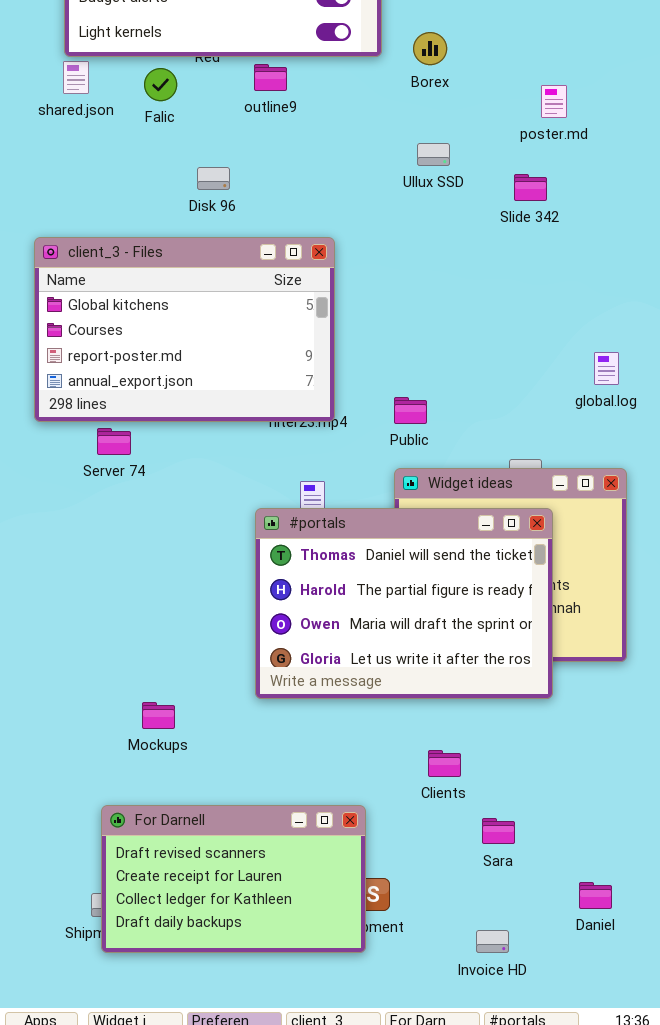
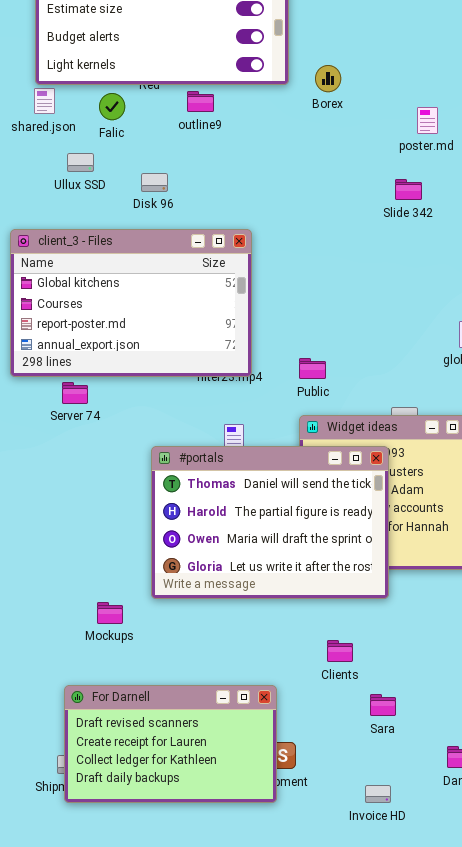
Ullux SSD: [417,143,450,166] -> [67,153,94,172], moved
#portals: [255,508,553,699] -> [151,446,389,599], moved

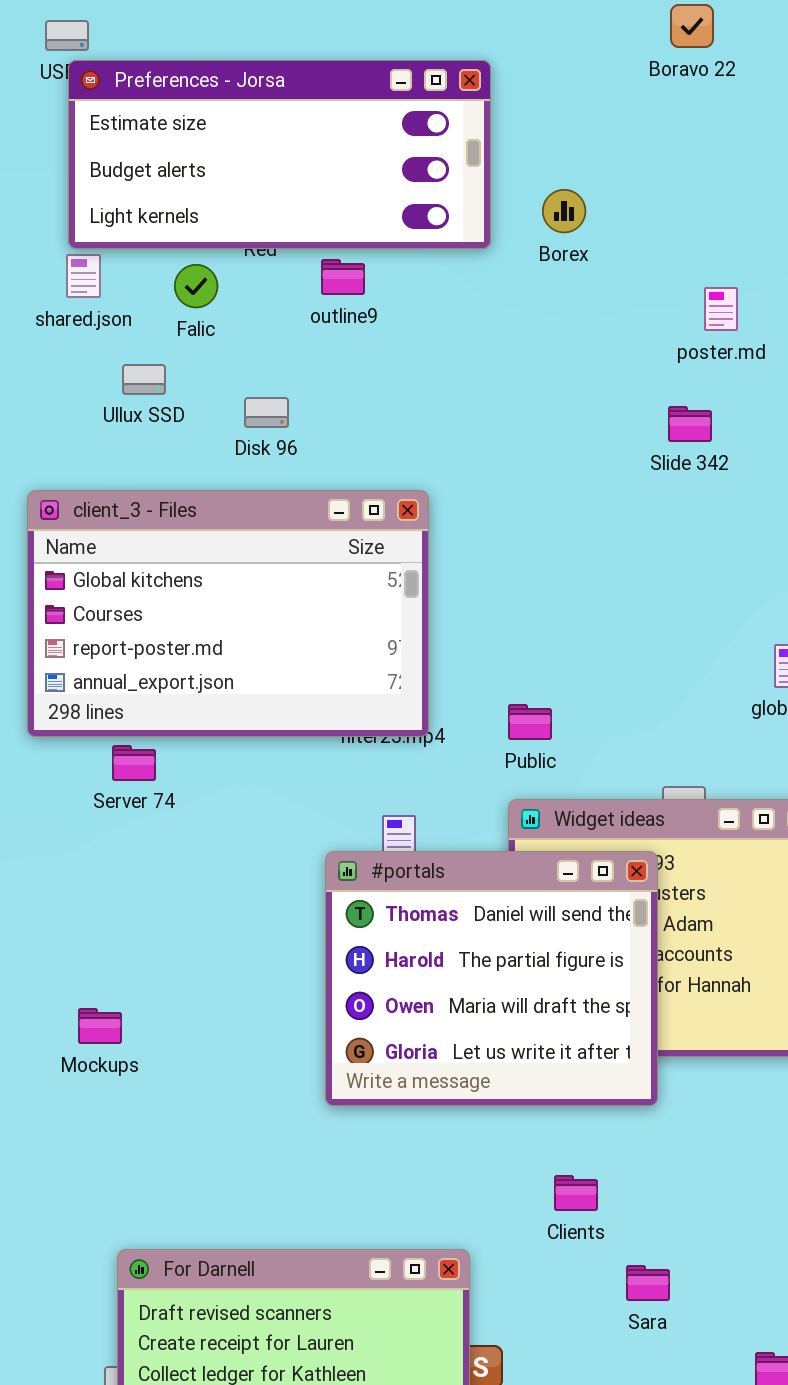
Borex: [315,65,341,92] -> [542,189,586,233], moved
#portals: [151,446,389,599] -> [325,851,658,1106], resized
Mockups: [97,602,123,624] -> [78,1008,122,1044], moved

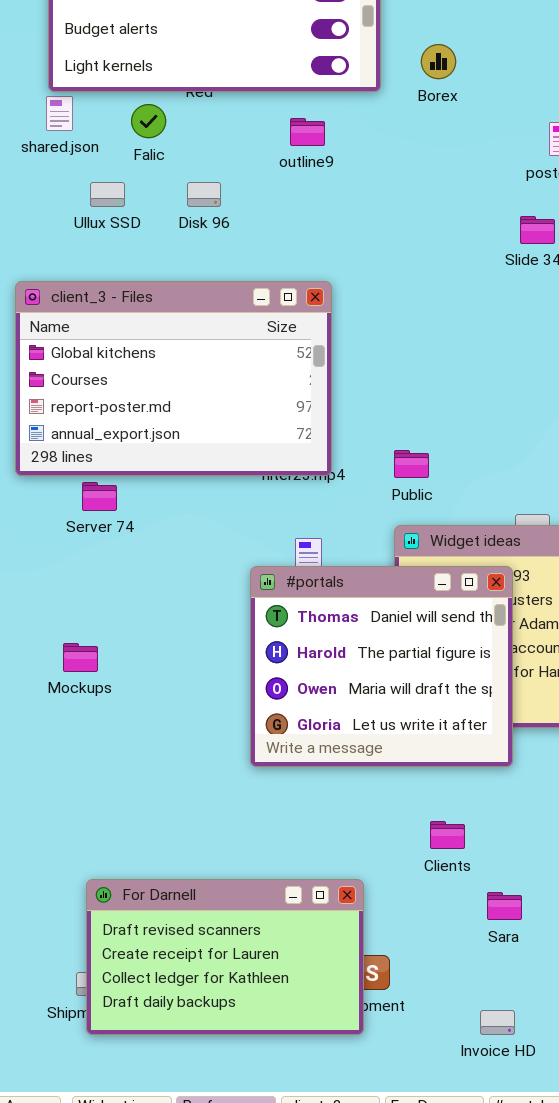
outline9: [321,259,365,295] -> [290,118,325,146], moved
Disk 96: [244,397,289,428] -> [187,182,221,207], moved
Mockups: [78,1008,122,1044] -> [63,643,98,672], moved

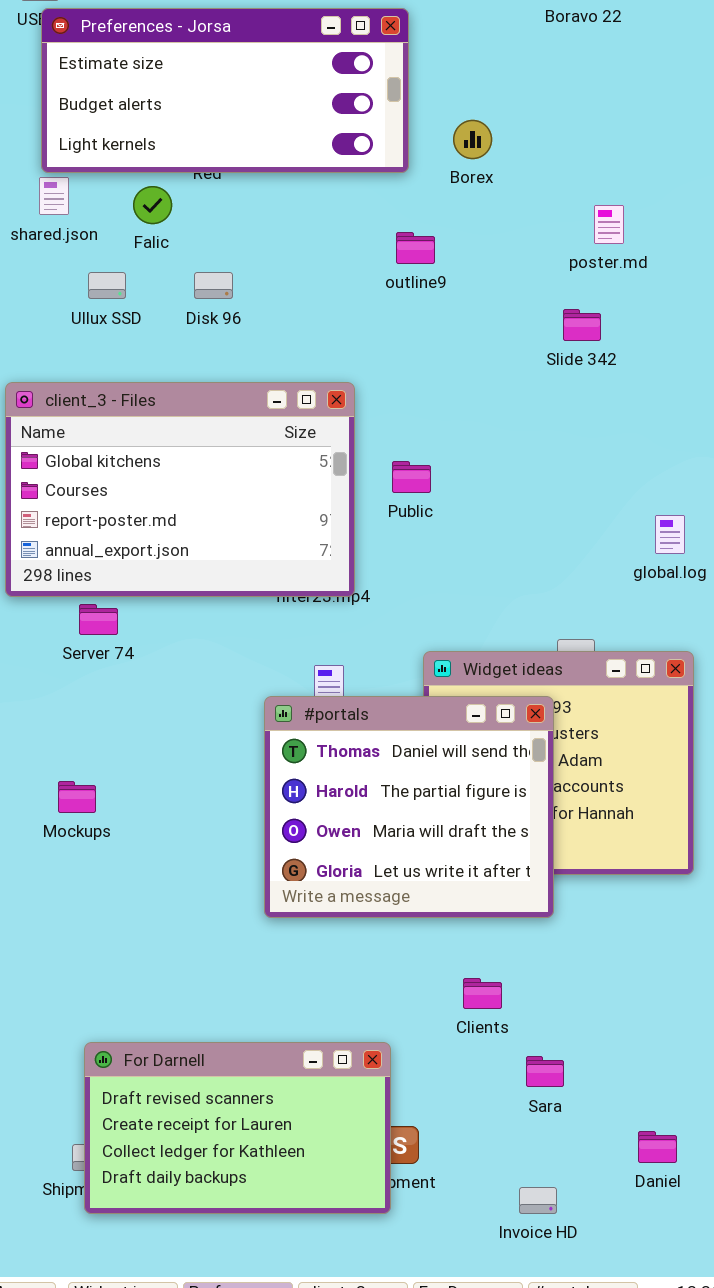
outline9: [290,118,325,146] -> [396,232,435,264], moved
Public: [394,450,429,478] -> [392,461,431,493], moved

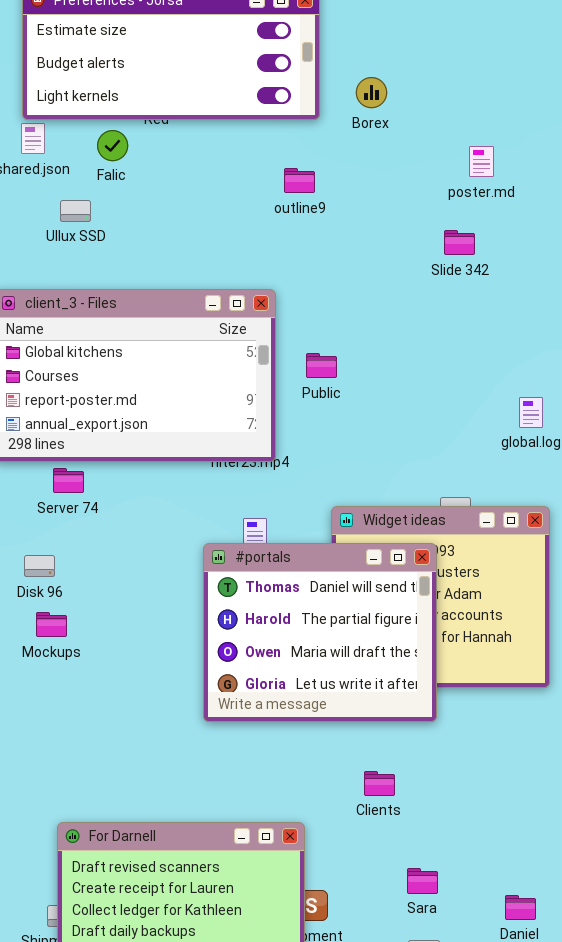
outline9: [396,232,435,264] -> [284,168,315,193], moved
Disk 96: [194,272,233,299] -> [24,555,55,577], moved
Sara: [526,1056,564,1087] -> [407,868,438,894], moved

